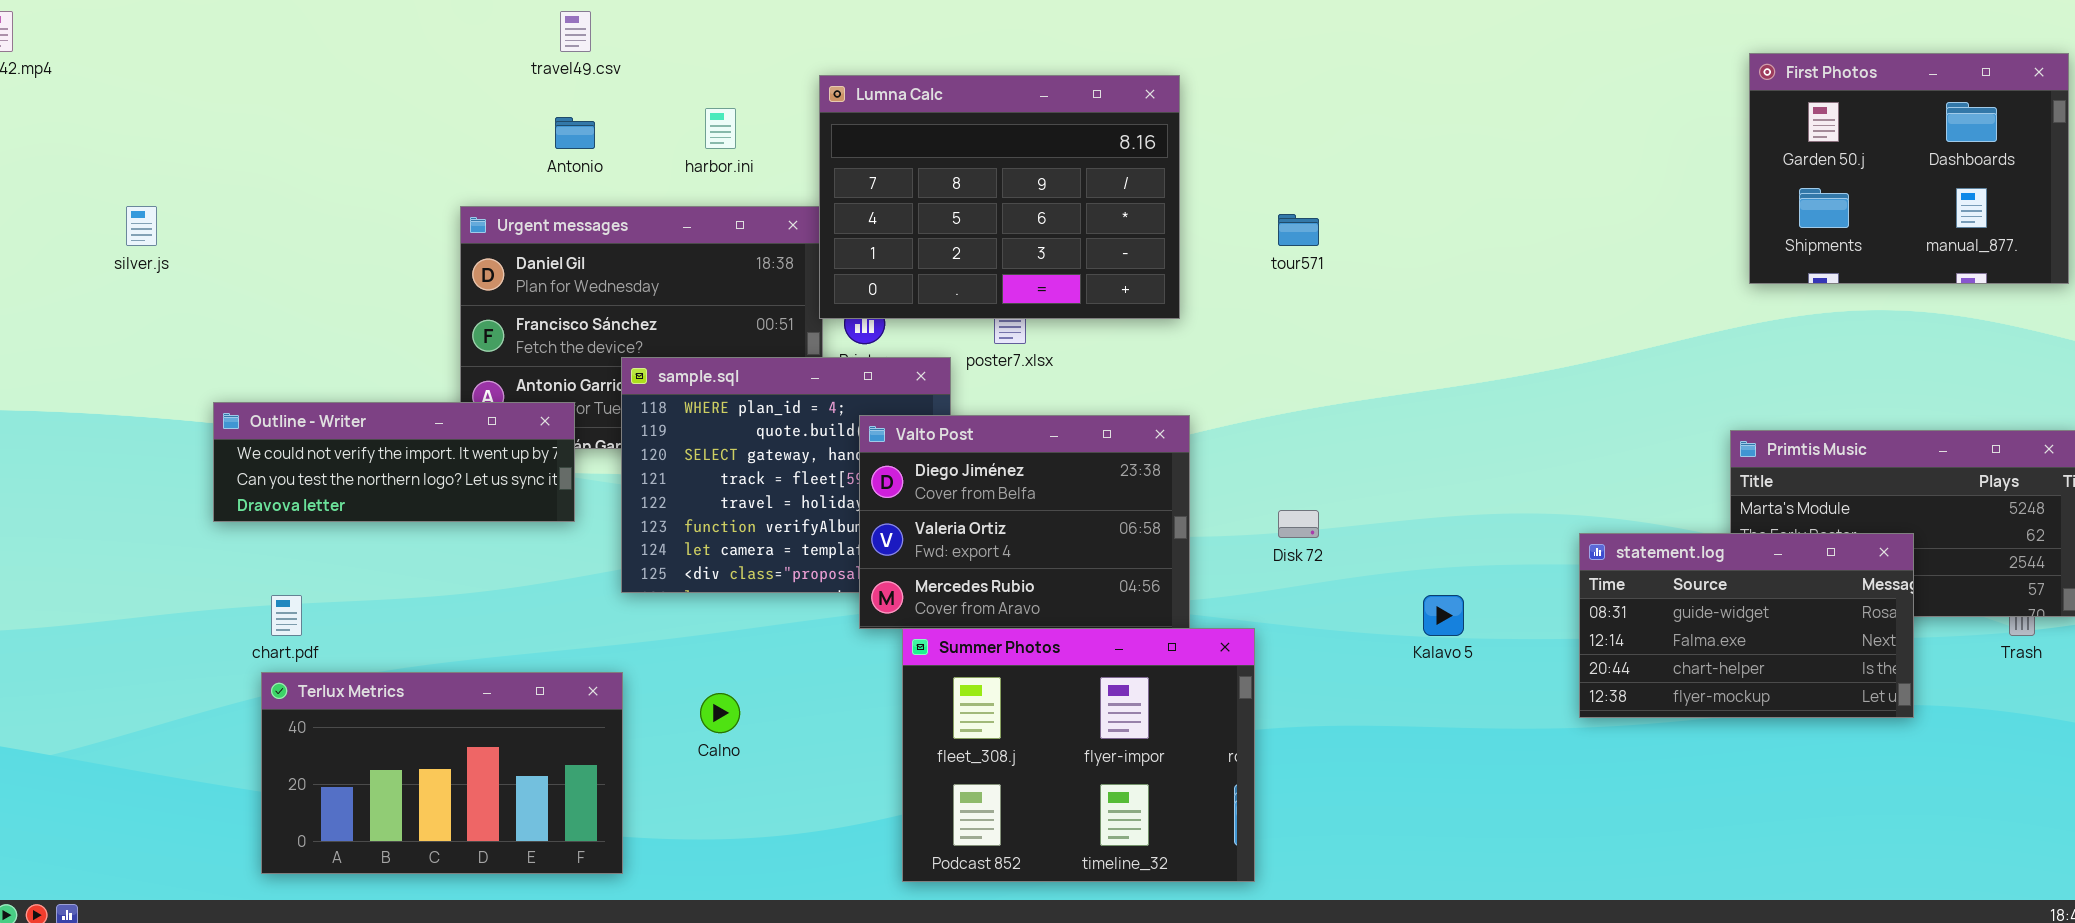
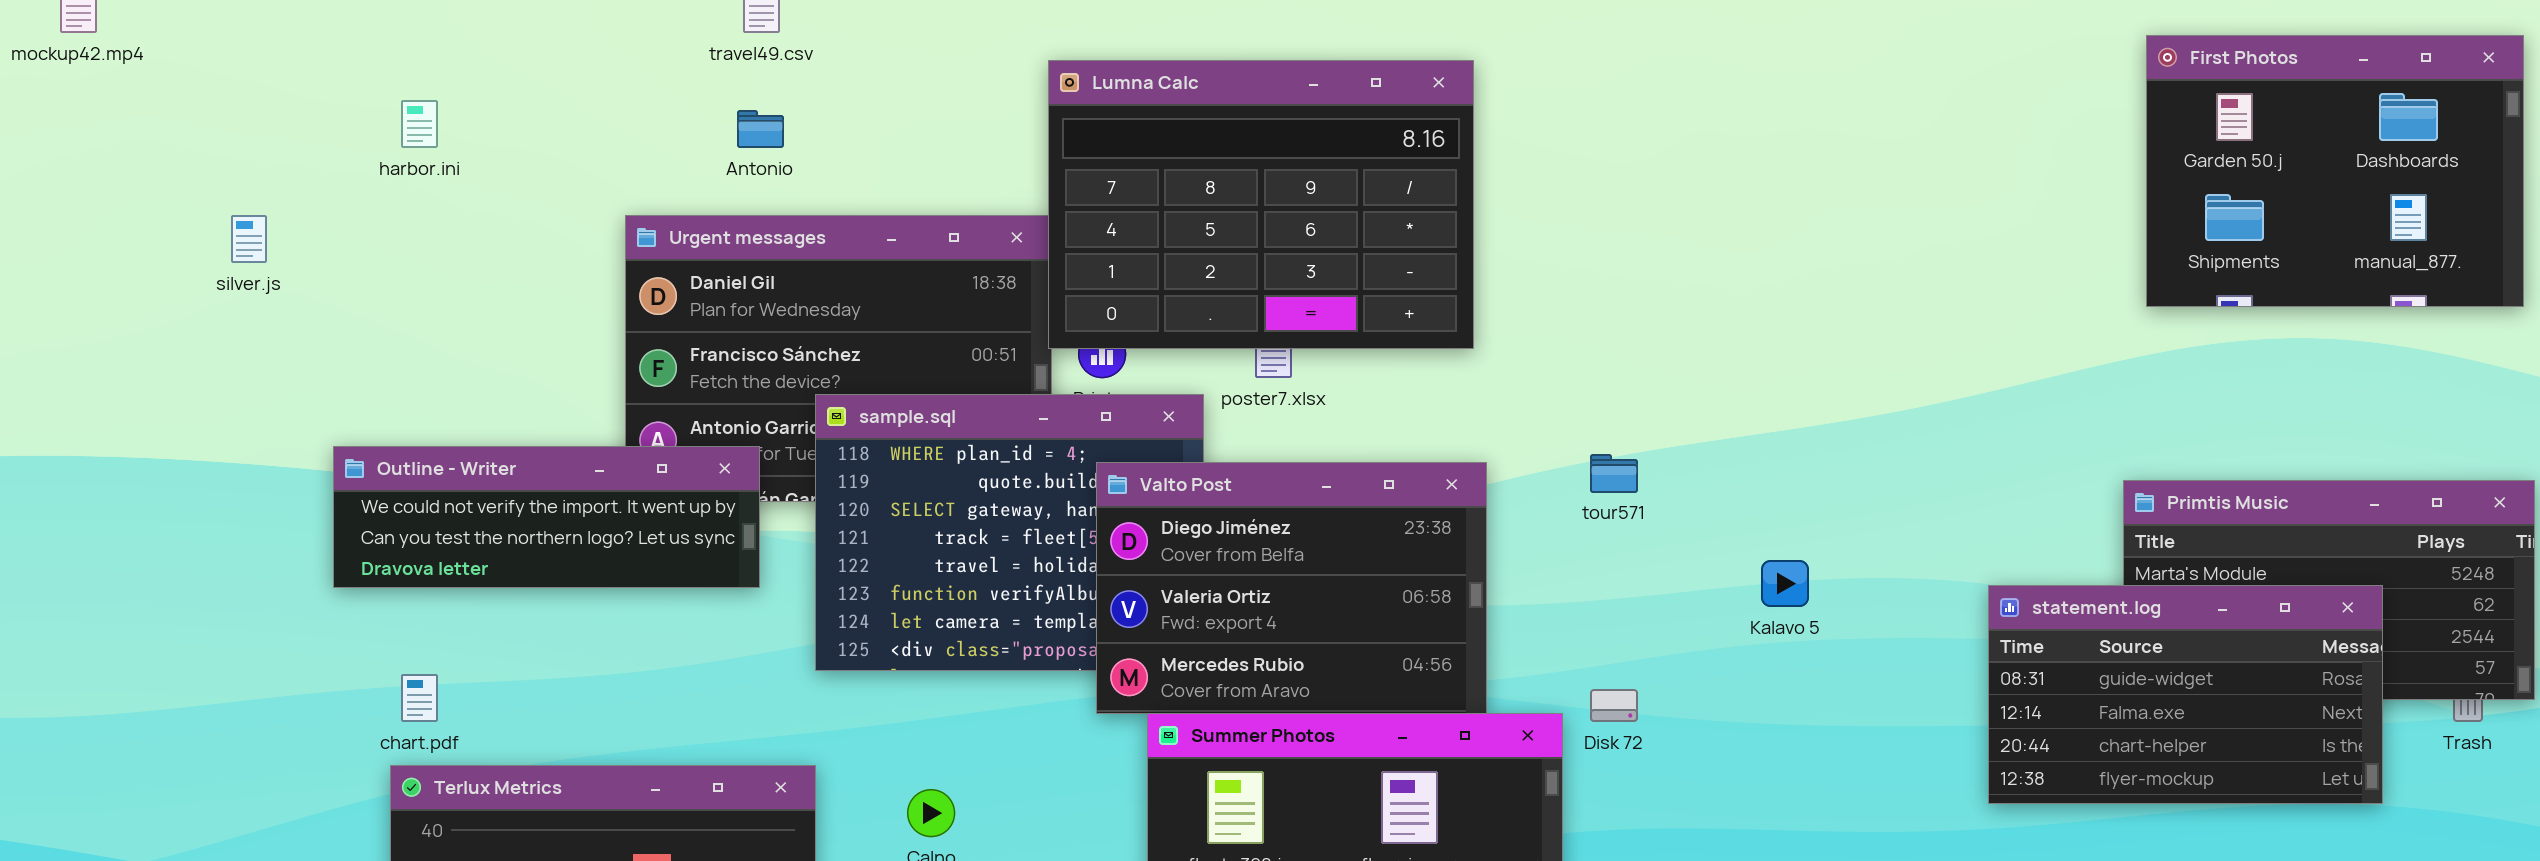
harbor.ini: [705,108,736,149] -> [401,100,438,148], moved
tour571: [1278,214,1319,246] -> [1590,454,1638,493], moved
Disk 72: [1278,510,1319,538] -> [1590,689,1638,722], moved
statement.log: [1579,533,1914,718] -> [1988,585,2383,804], moved
Kalavo 5: [1423,595,1464,636] -> [1761,560,1809,607], moved

